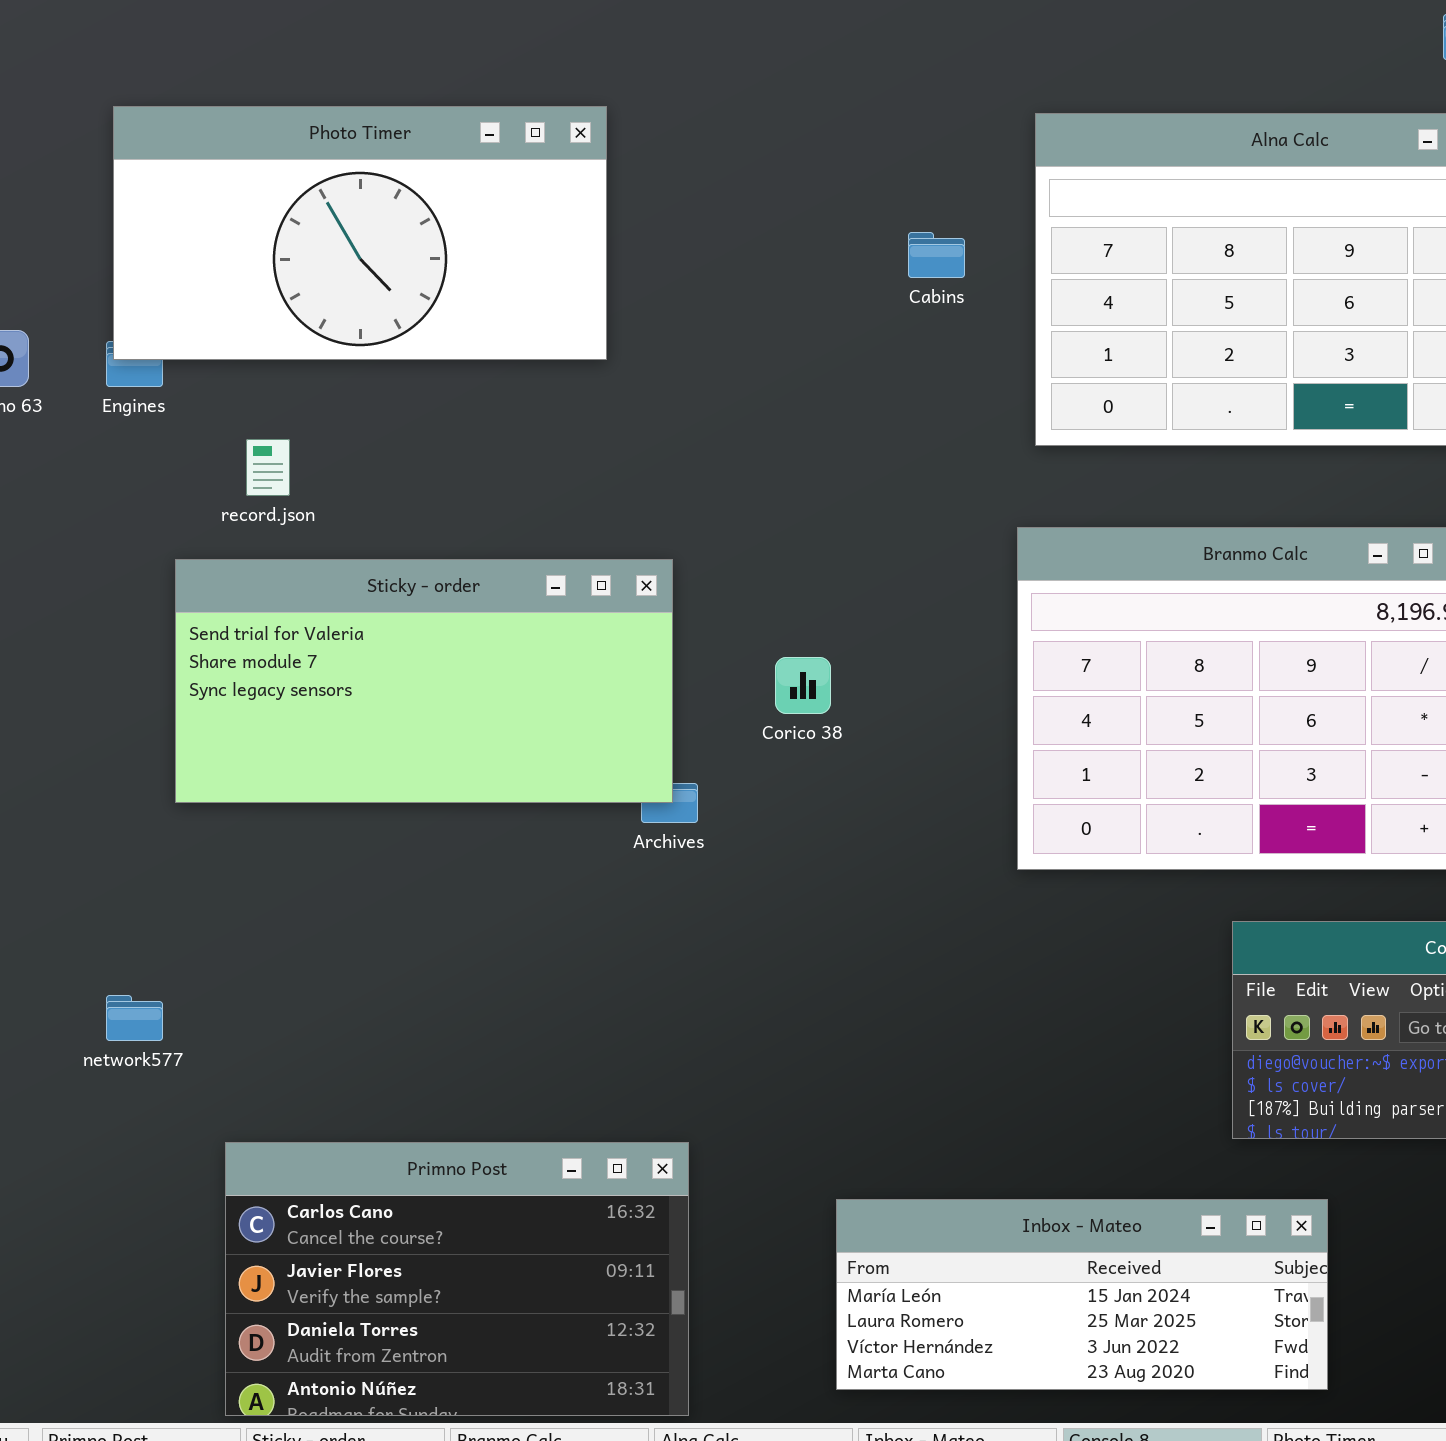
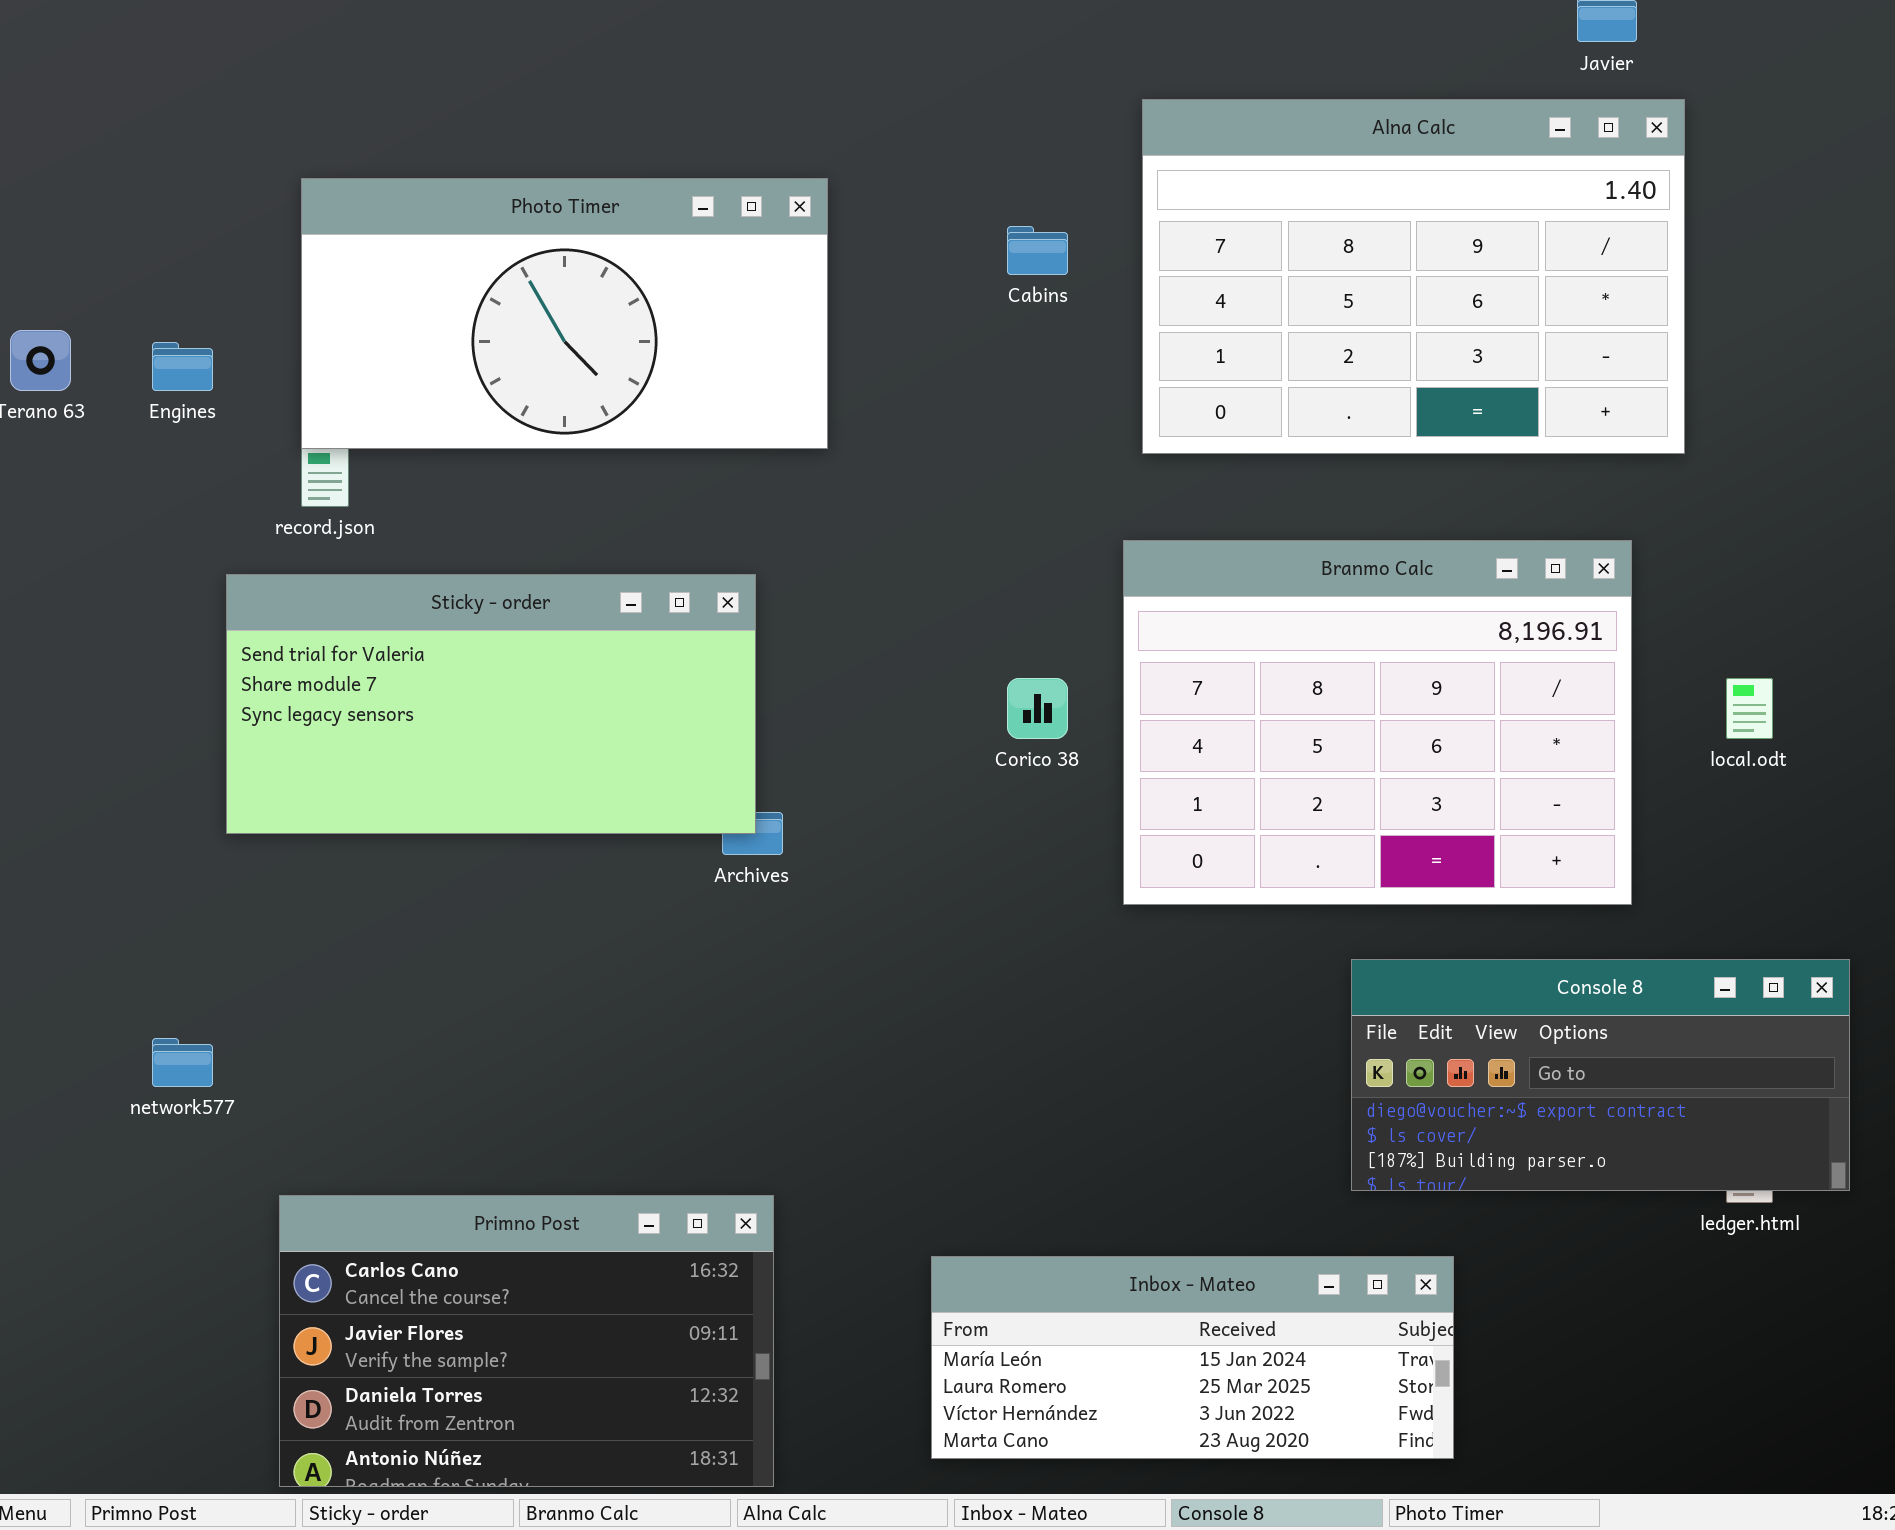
Photo Timer: [113,106,607,360] -> [301,178,828,449], moved
Corico 38: [775,657,831,714] -> [1007,678,1068,739], moved

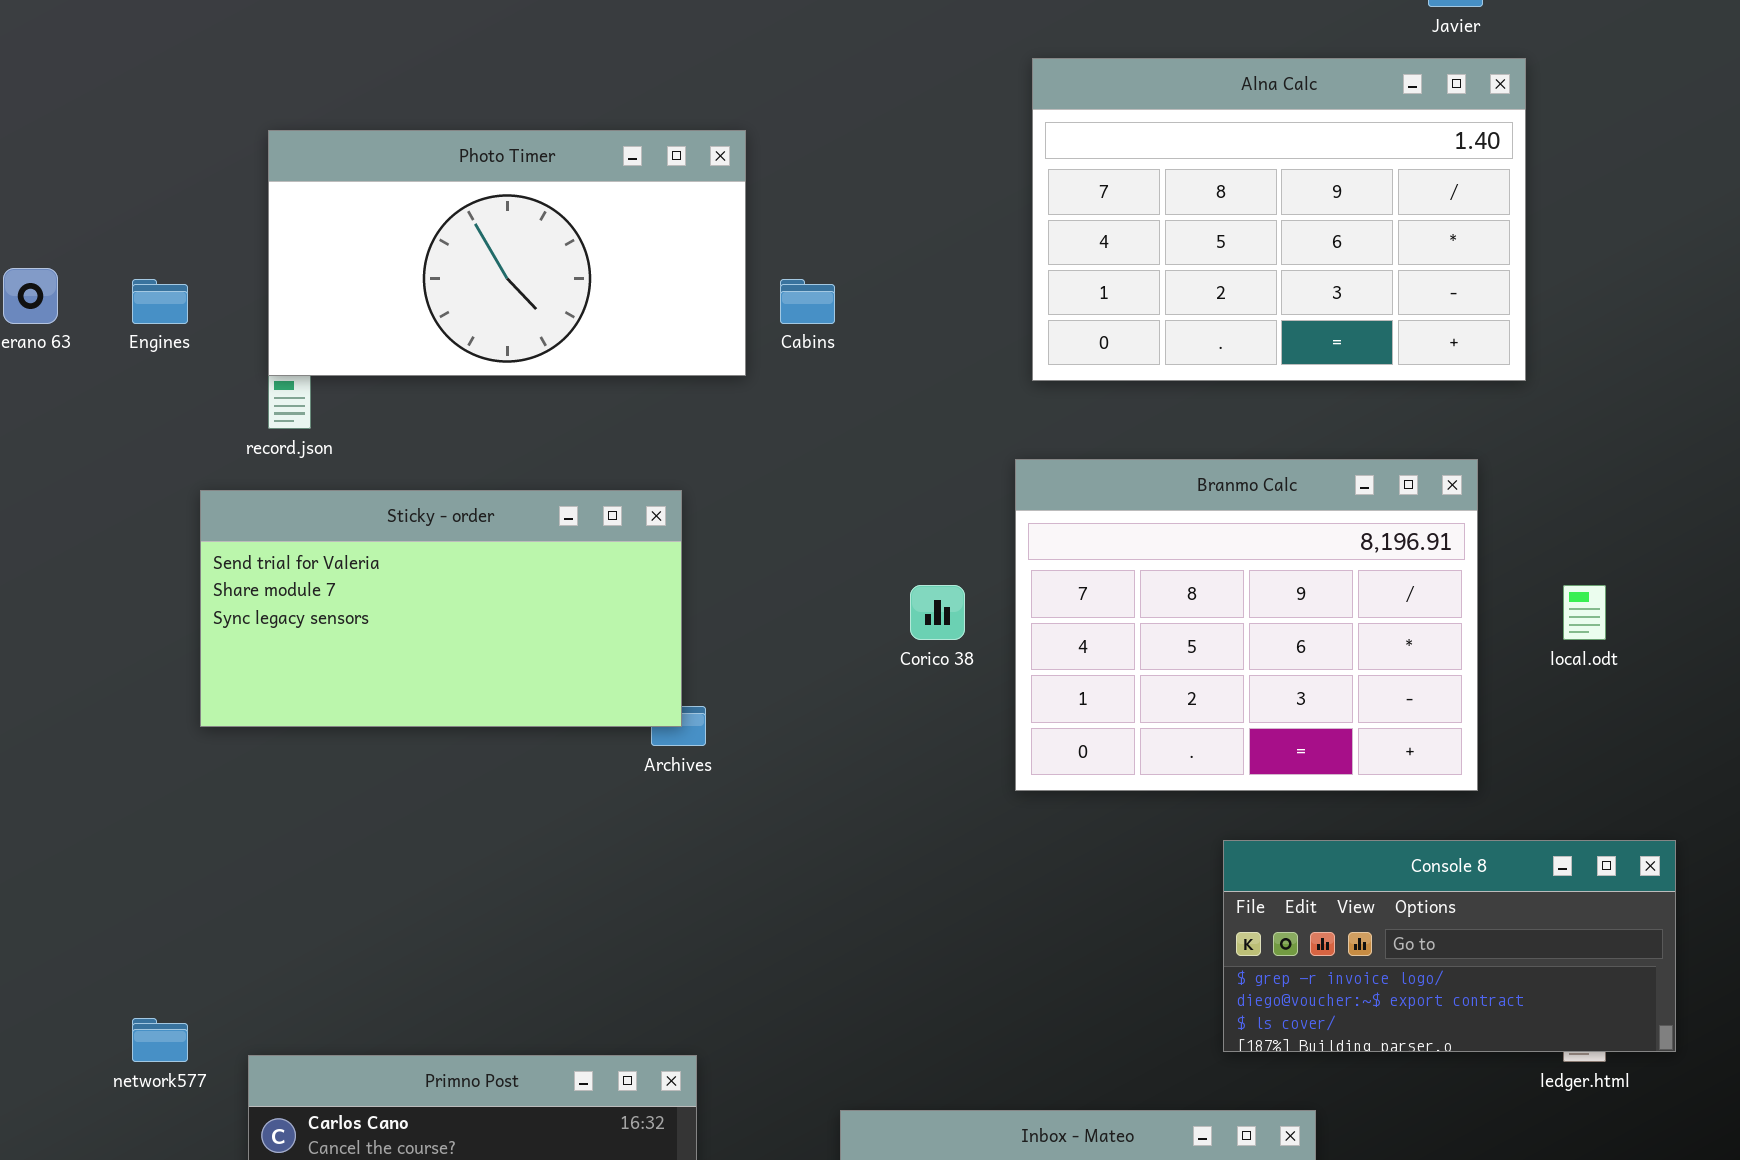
Cabins: [1007,226,1068,275] -> [780,279,835,324], moved
Console 8: [1351,959,1850,1191] -> [1223,840,1676,1052], scrolled up 1 row
network577: [152,1038,213,1087] -> [132,1018,188,1062], moved

